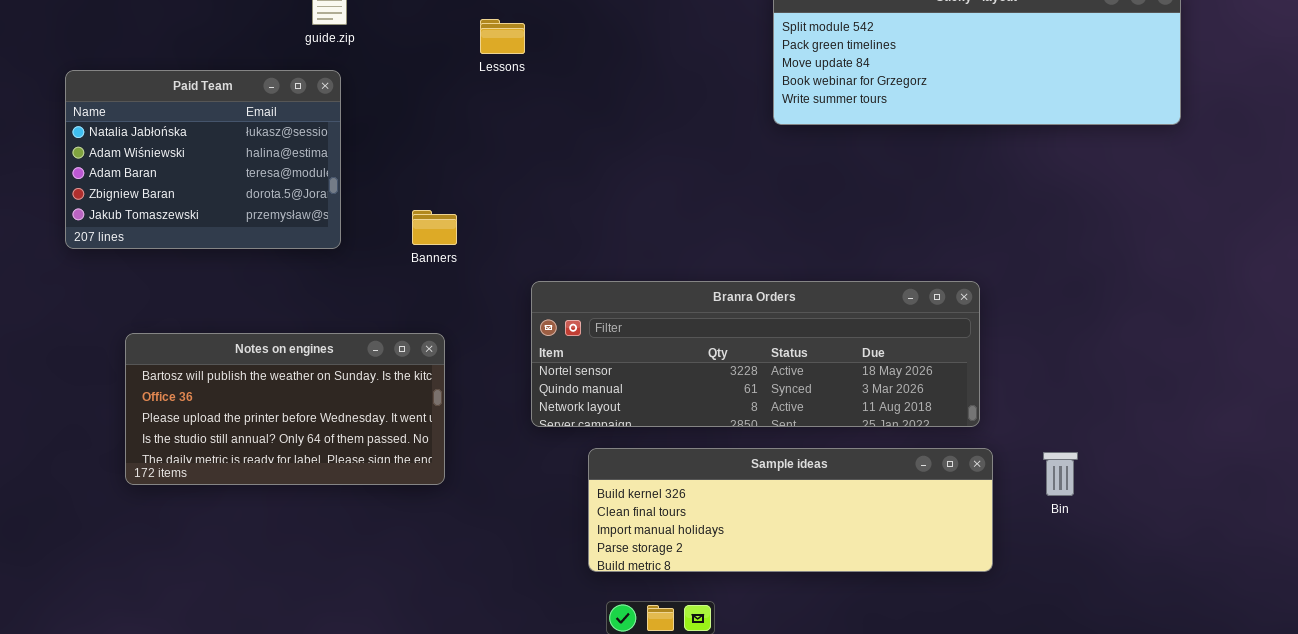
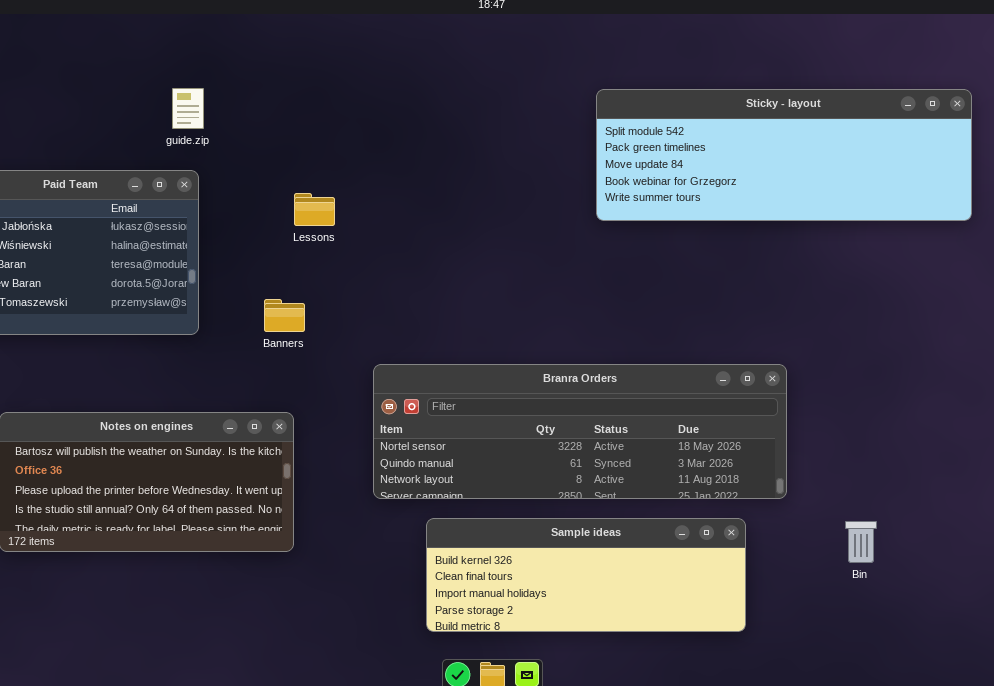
Lessons: [480,19,525,54] -> [294,193,335,226], moved
Sample ideas: [588,448,993,572] -> [426,518,746,632], resized

